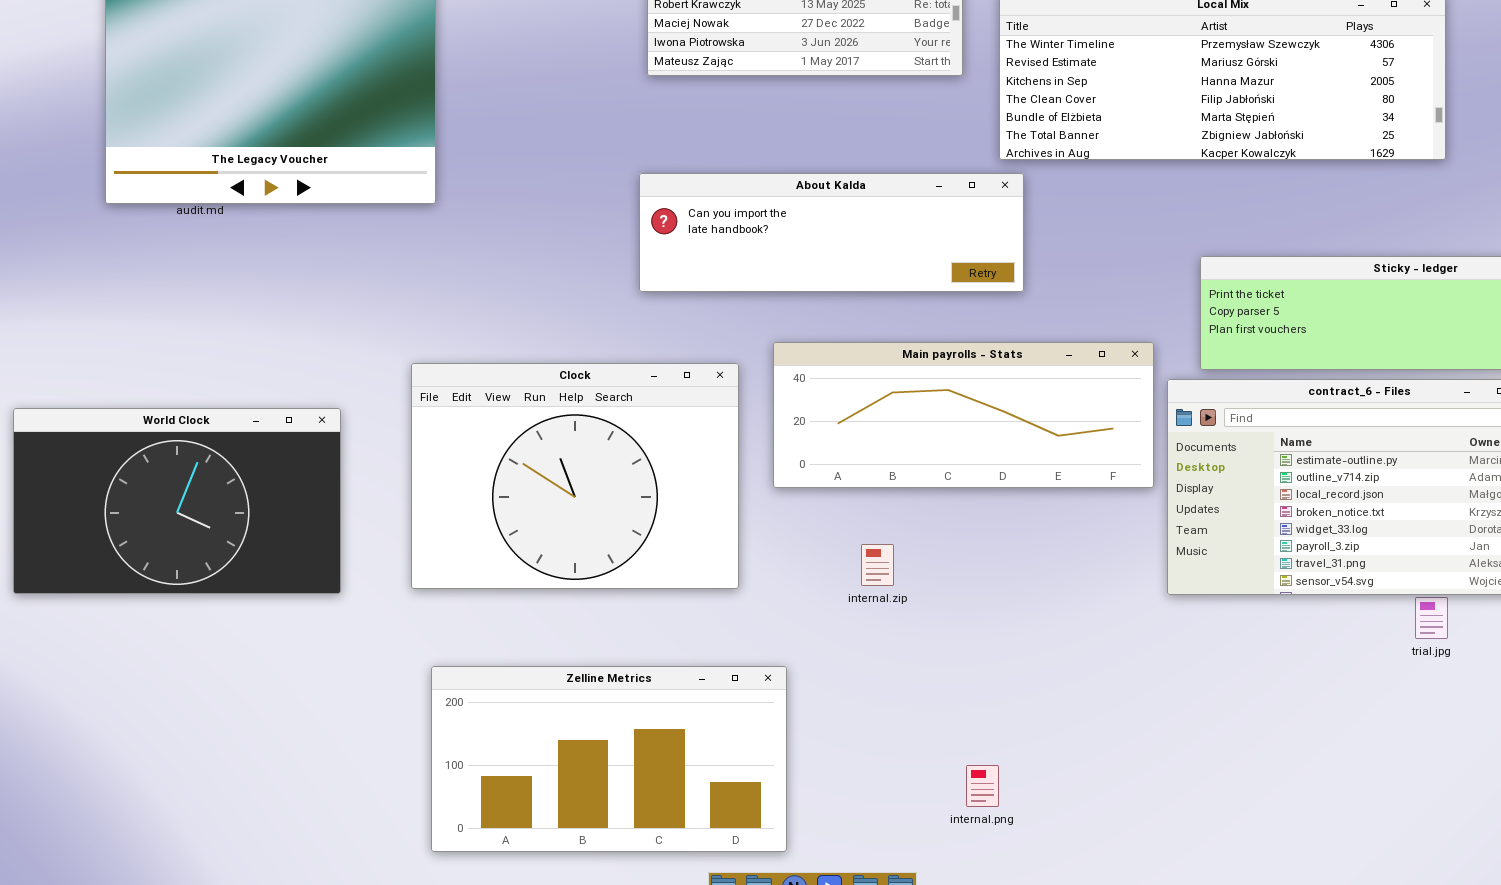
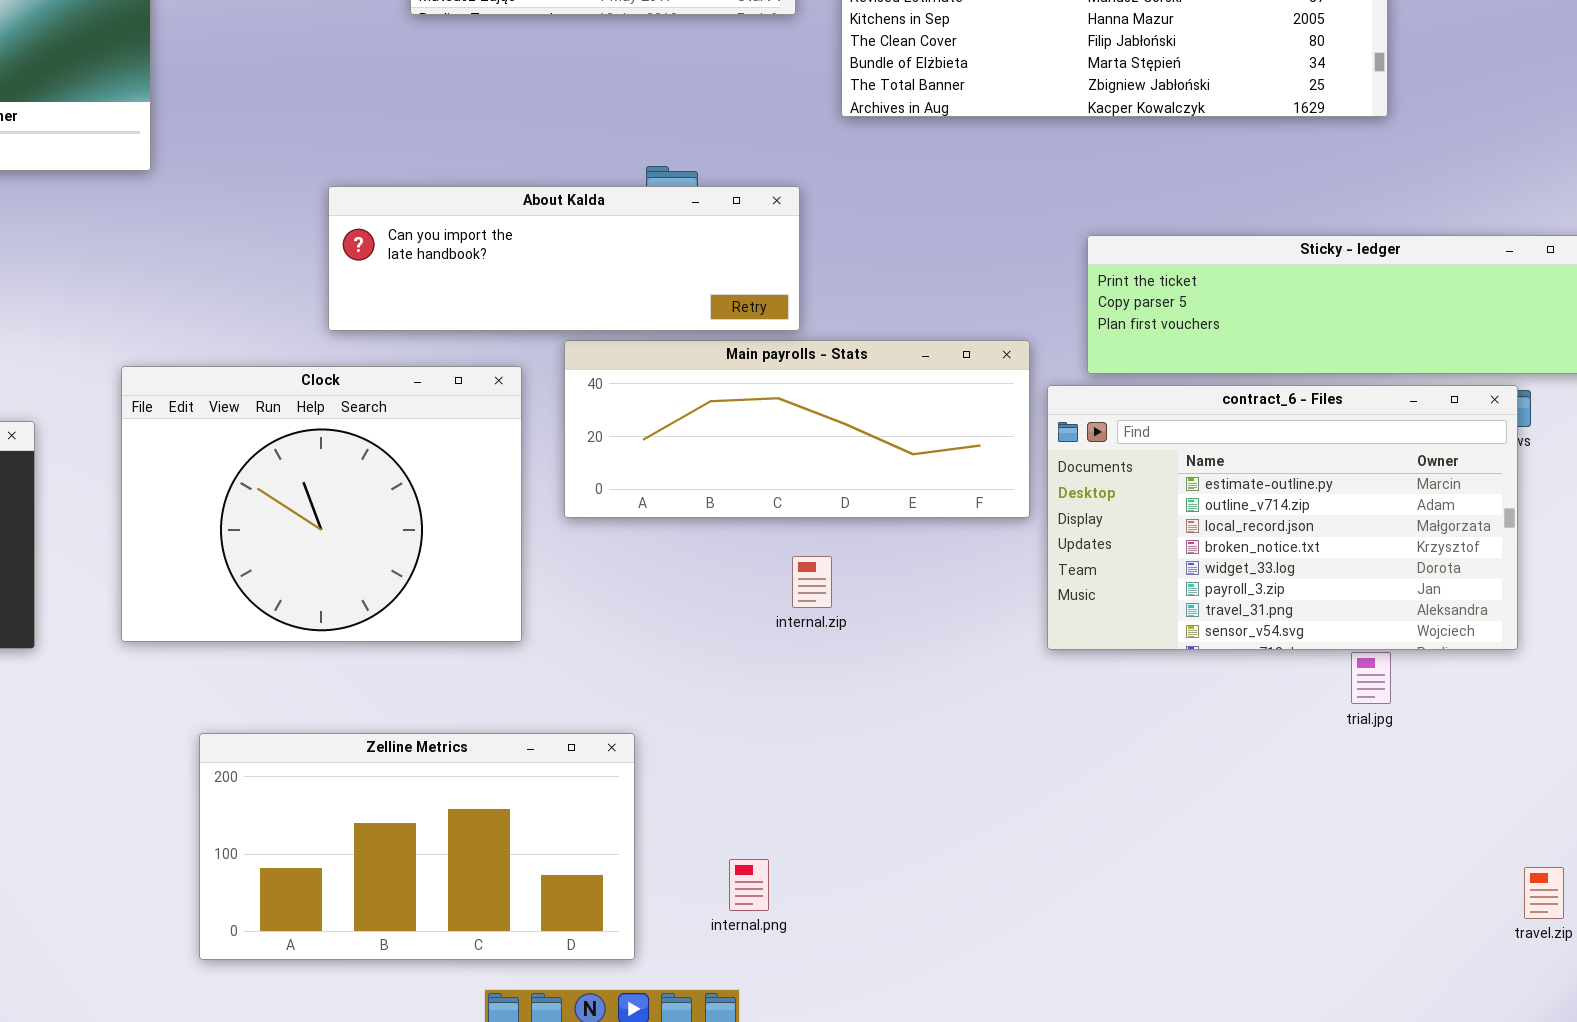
About Kalda: [639,173,1024,292] -> [328,186,800,331], moved
internal.zip: [861,544,894,586] -> [792,556,832,608], moved
Zelline Metrics: [431,666,787,852] -> [199,733,635,960], moved
internal.png: [966,765,999,807] -> [729,859,769,911], moved

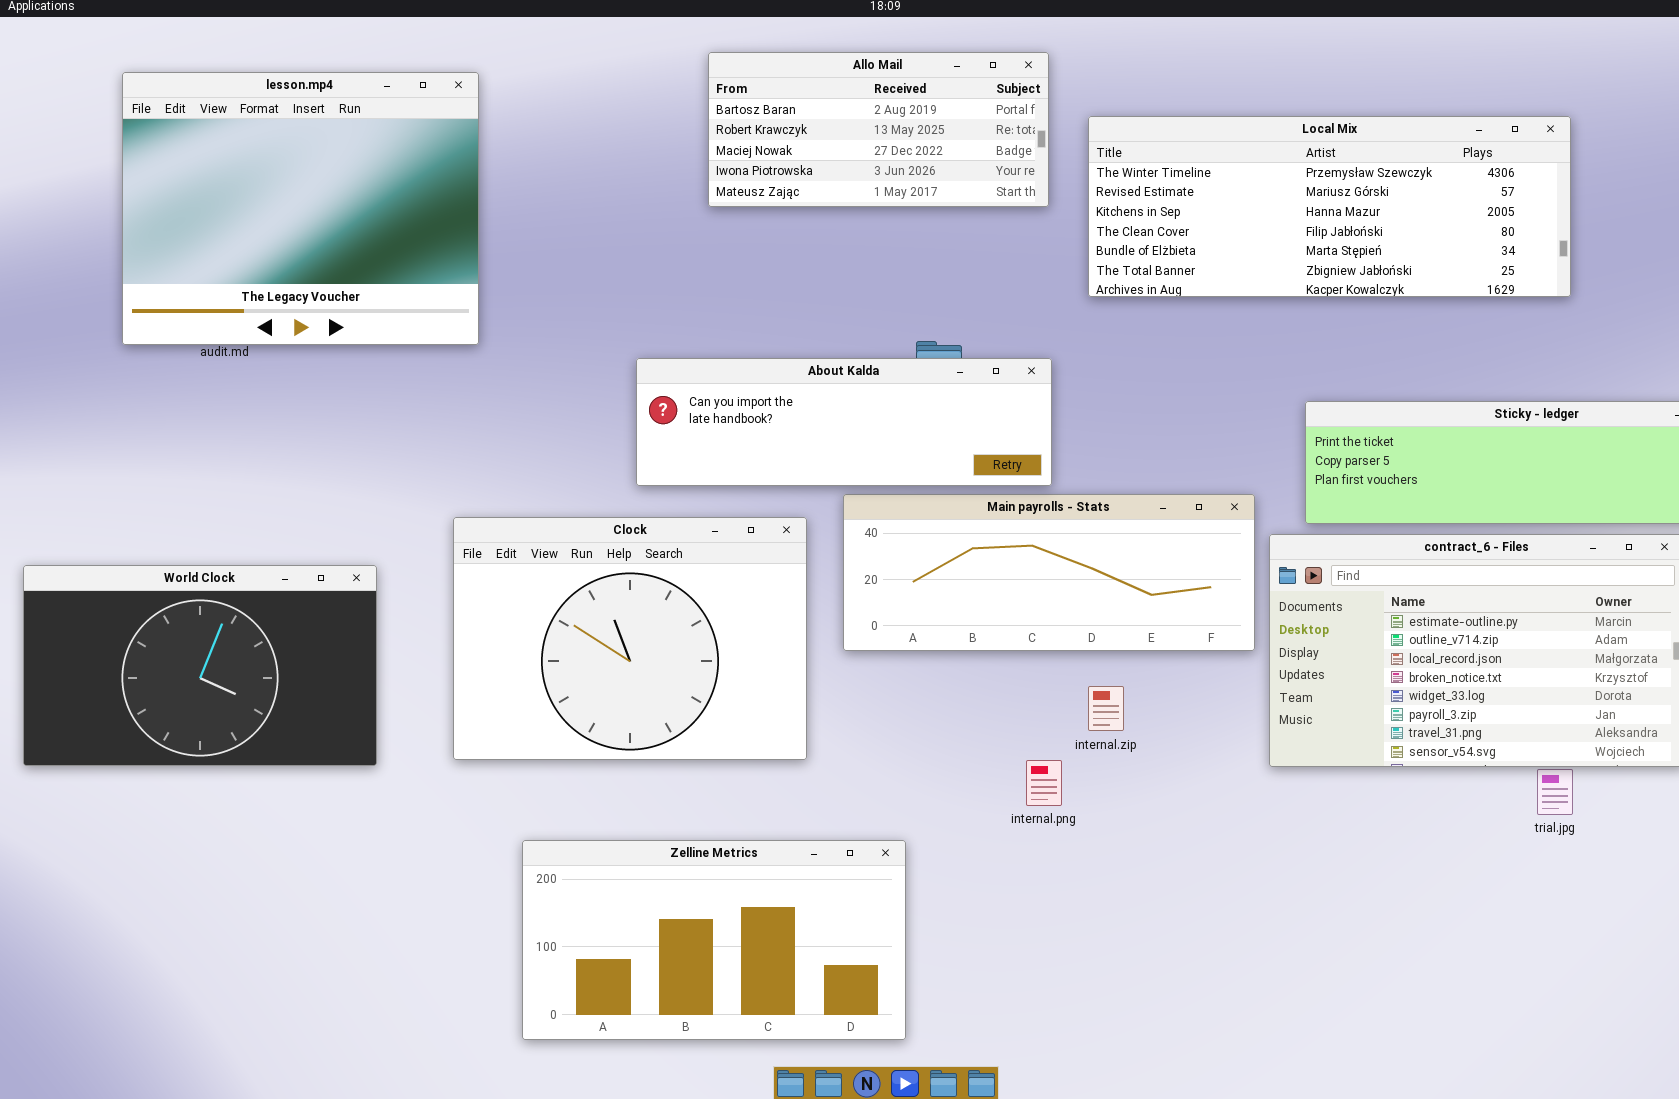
internal.zip: [792,556,832,608] -> [1088,686,1124,731], moved
internal.png: [729,859,769,911] -> [1026,760,1062,806], moved

